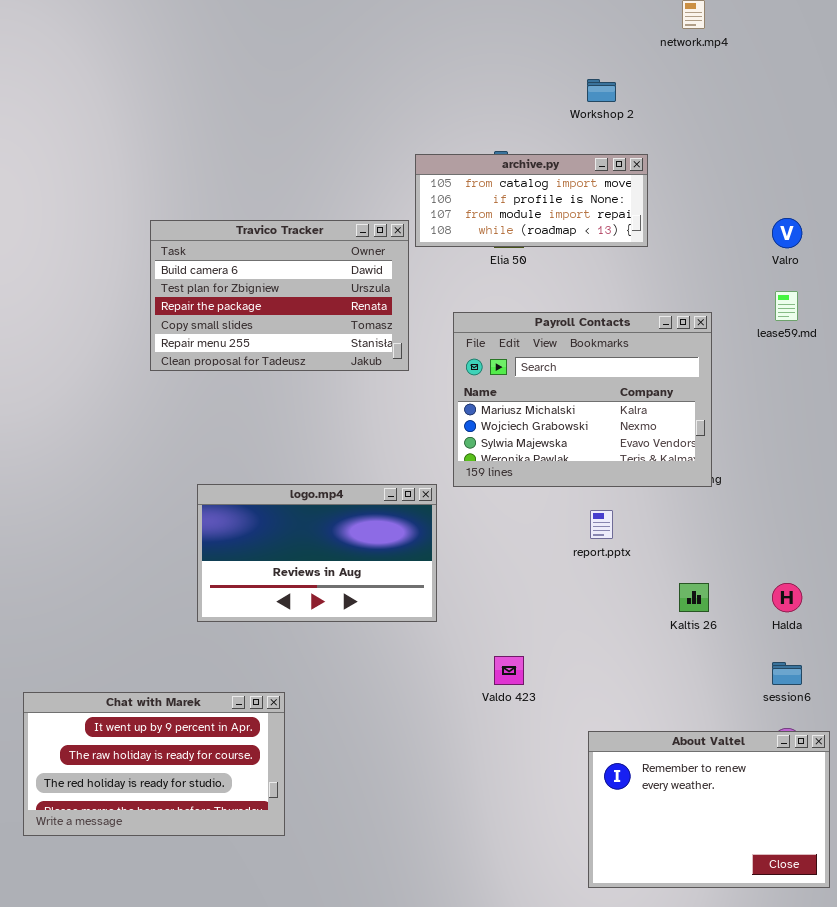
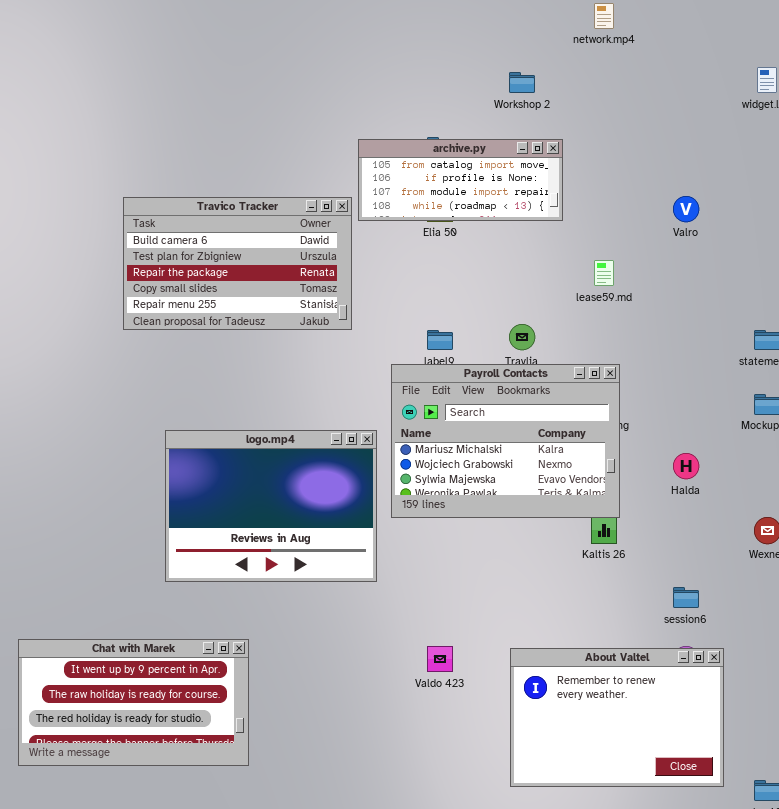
lease59.md: [775,291,798,321] -> [594,260,614,286], moved
Payroll Contacts: [453,312,712,487] -> [391,364,620,518], moved
logo.mp4: [197,484,437,622] -> [165,430,377,582], resized
Halda: [772,583,802,612] -> [673,453,699,479], moved
Valdo 423: [494,656,524,685] -> [427,646,453,672], moved
Chat with Marek: [23,692,285,836] -> [18,639,249,766], moved

